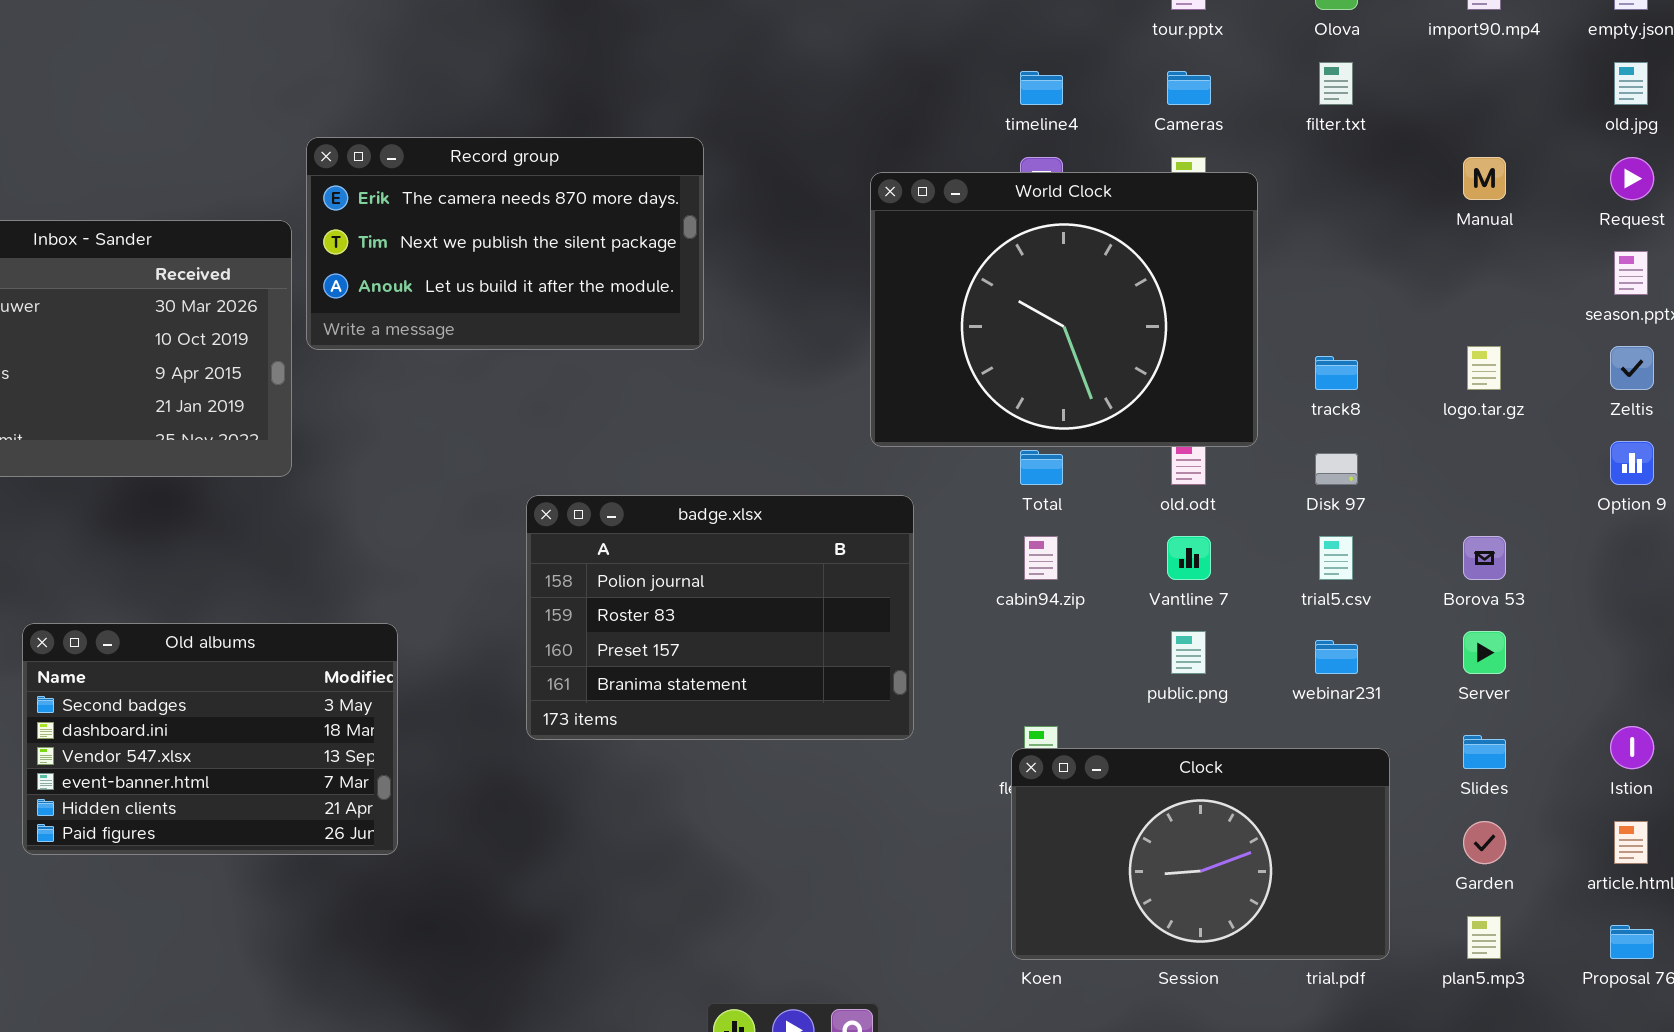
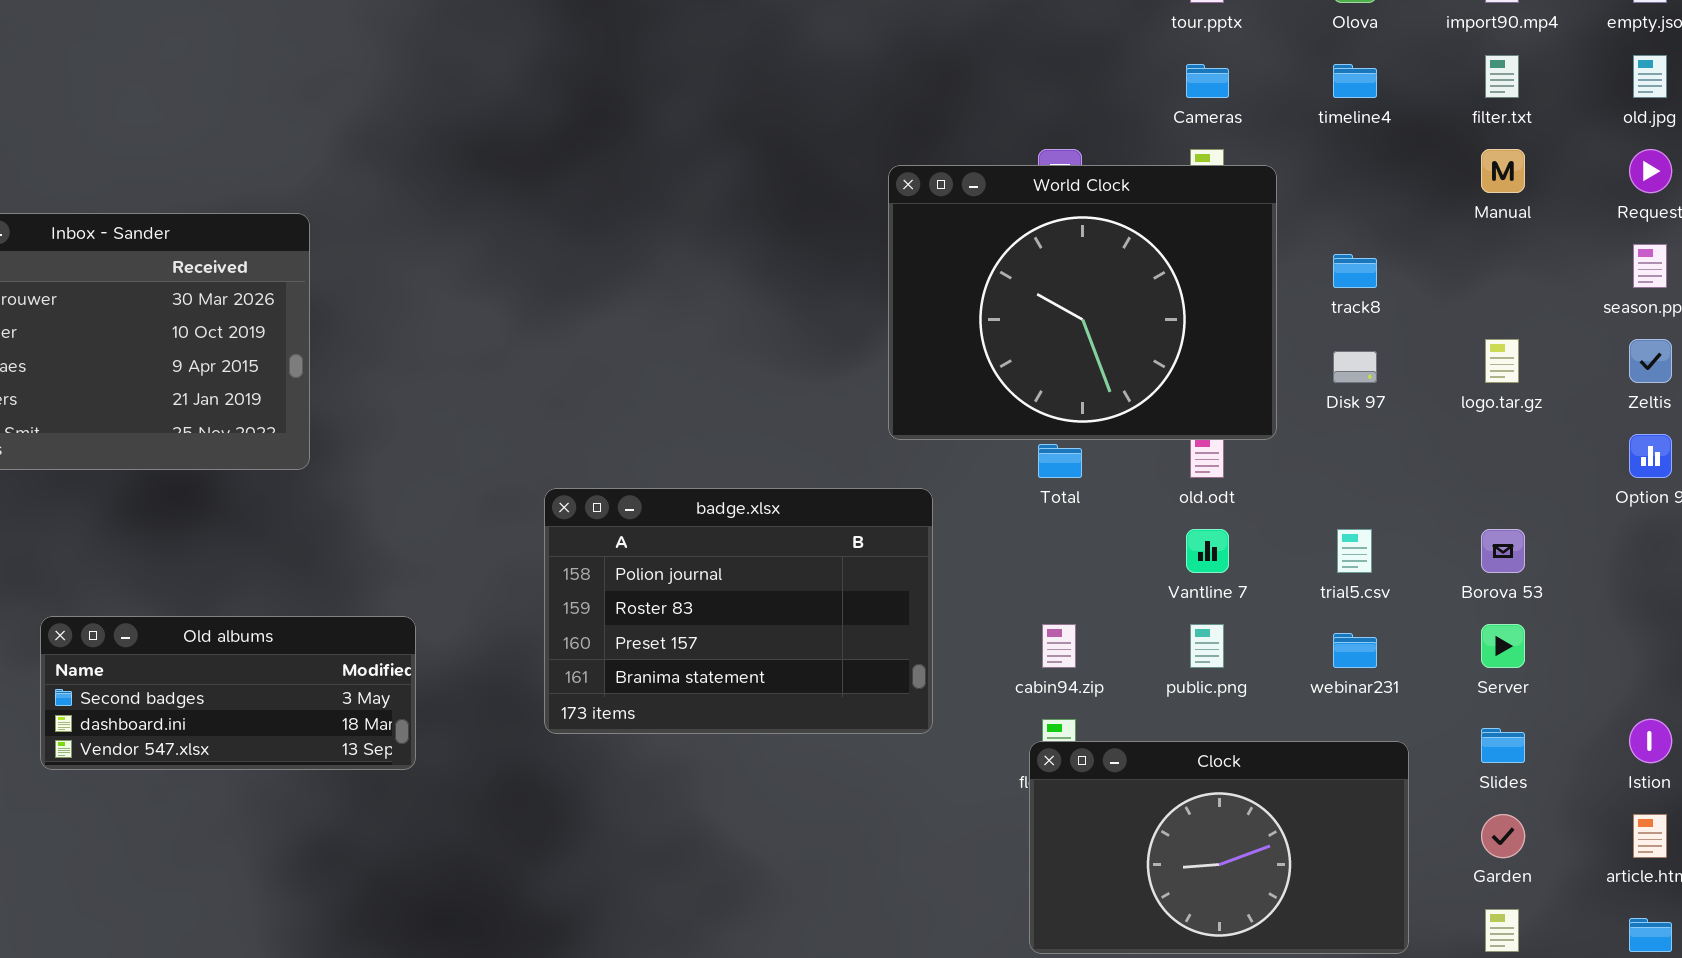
filter.txt: [1319,62,1353,105] -> [1485,55,1519,98], moved
timeline4: [1020,71,1063,105] -> [1333,64,1377,98], moved
Record group: [306,137,704,350] -> none, closed
track8: [1315,356,1358,390] -> [1333,254,1377,288], moved
Disk 97: [1315,453,1358,485] -> [1333,351,1377,383], moved
cabin94.zip: [1024,536,1058,580] -> [1042,624,1076,668], moved
Old albums: [22,623,398,855] -> [40,616,416,770], resized

